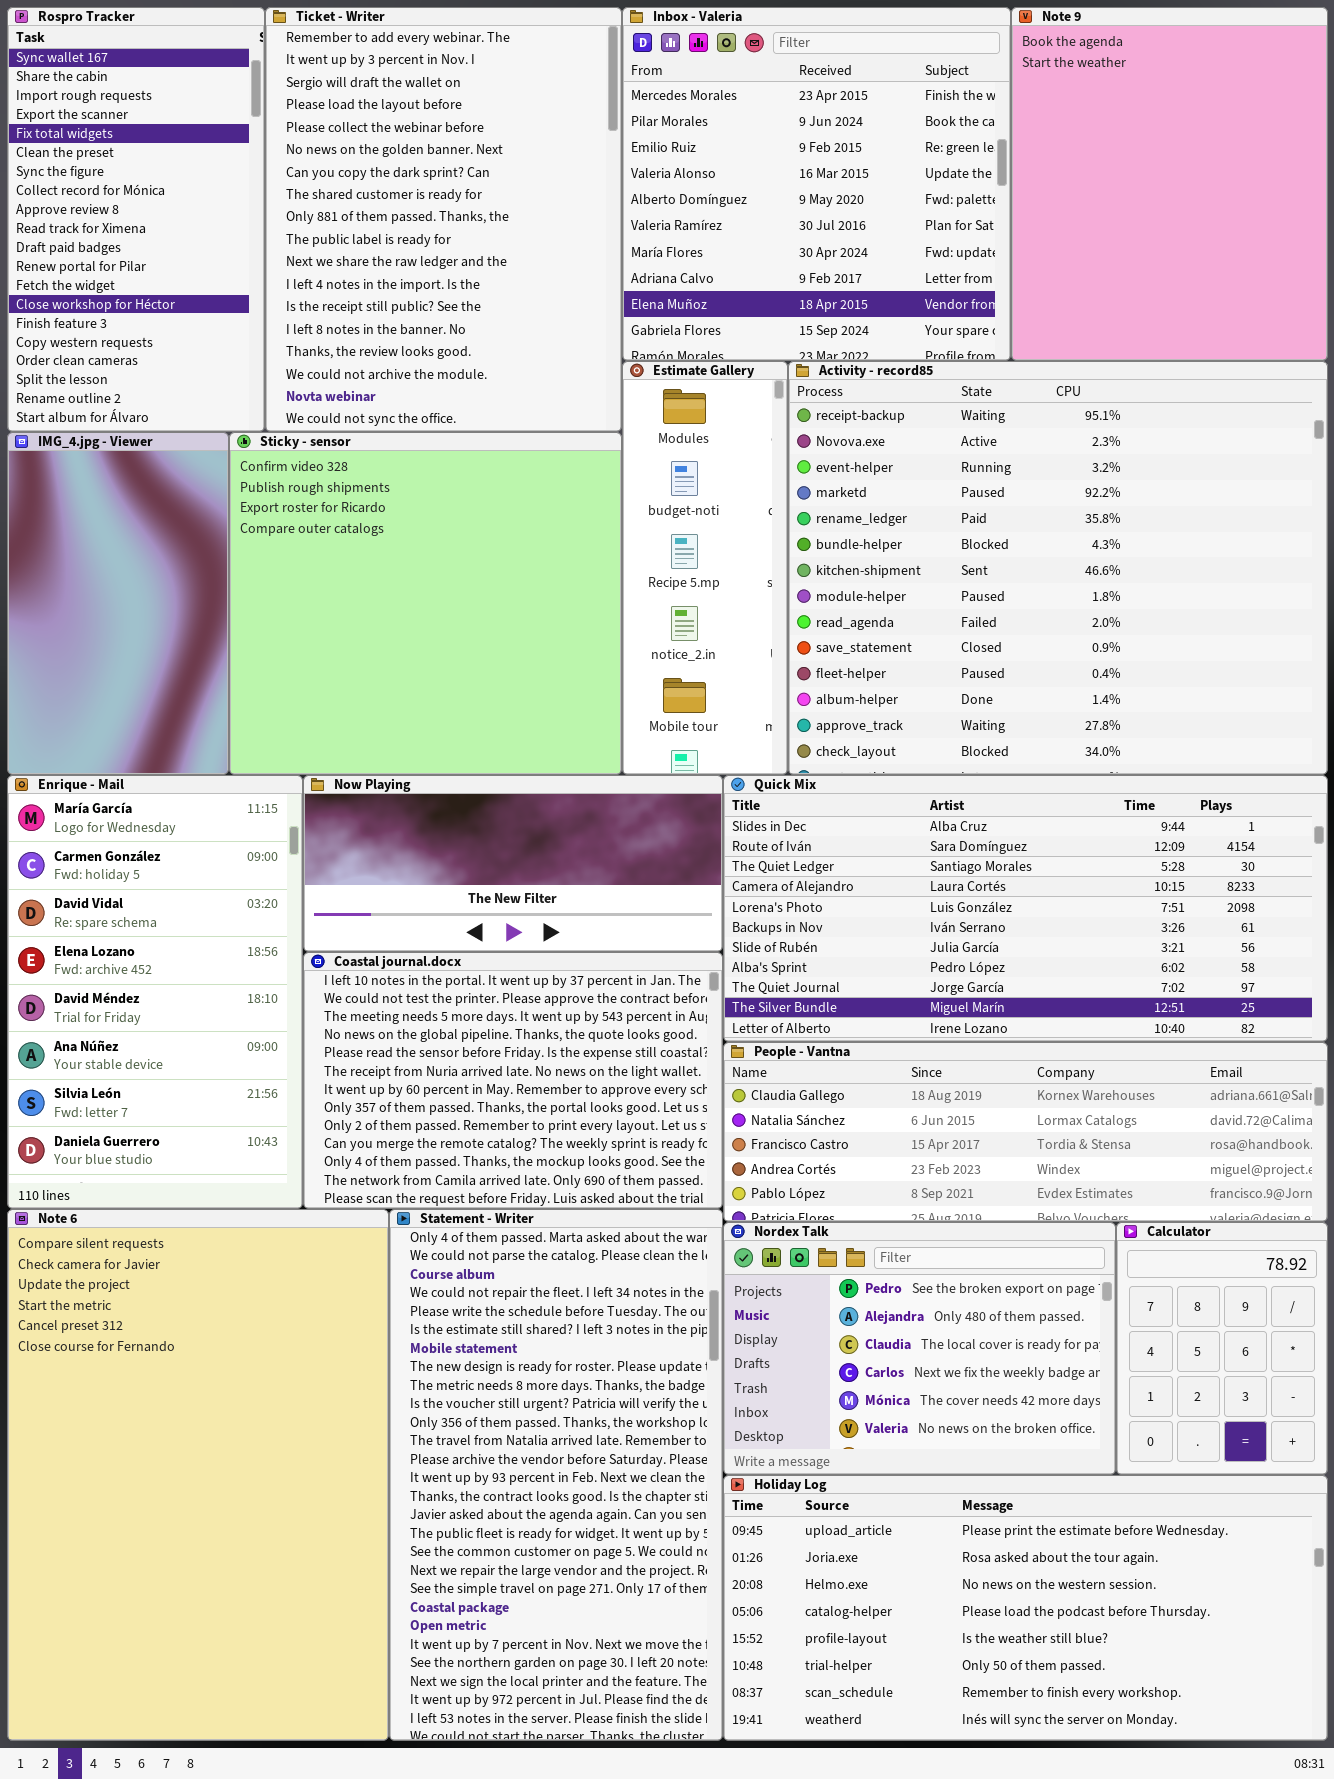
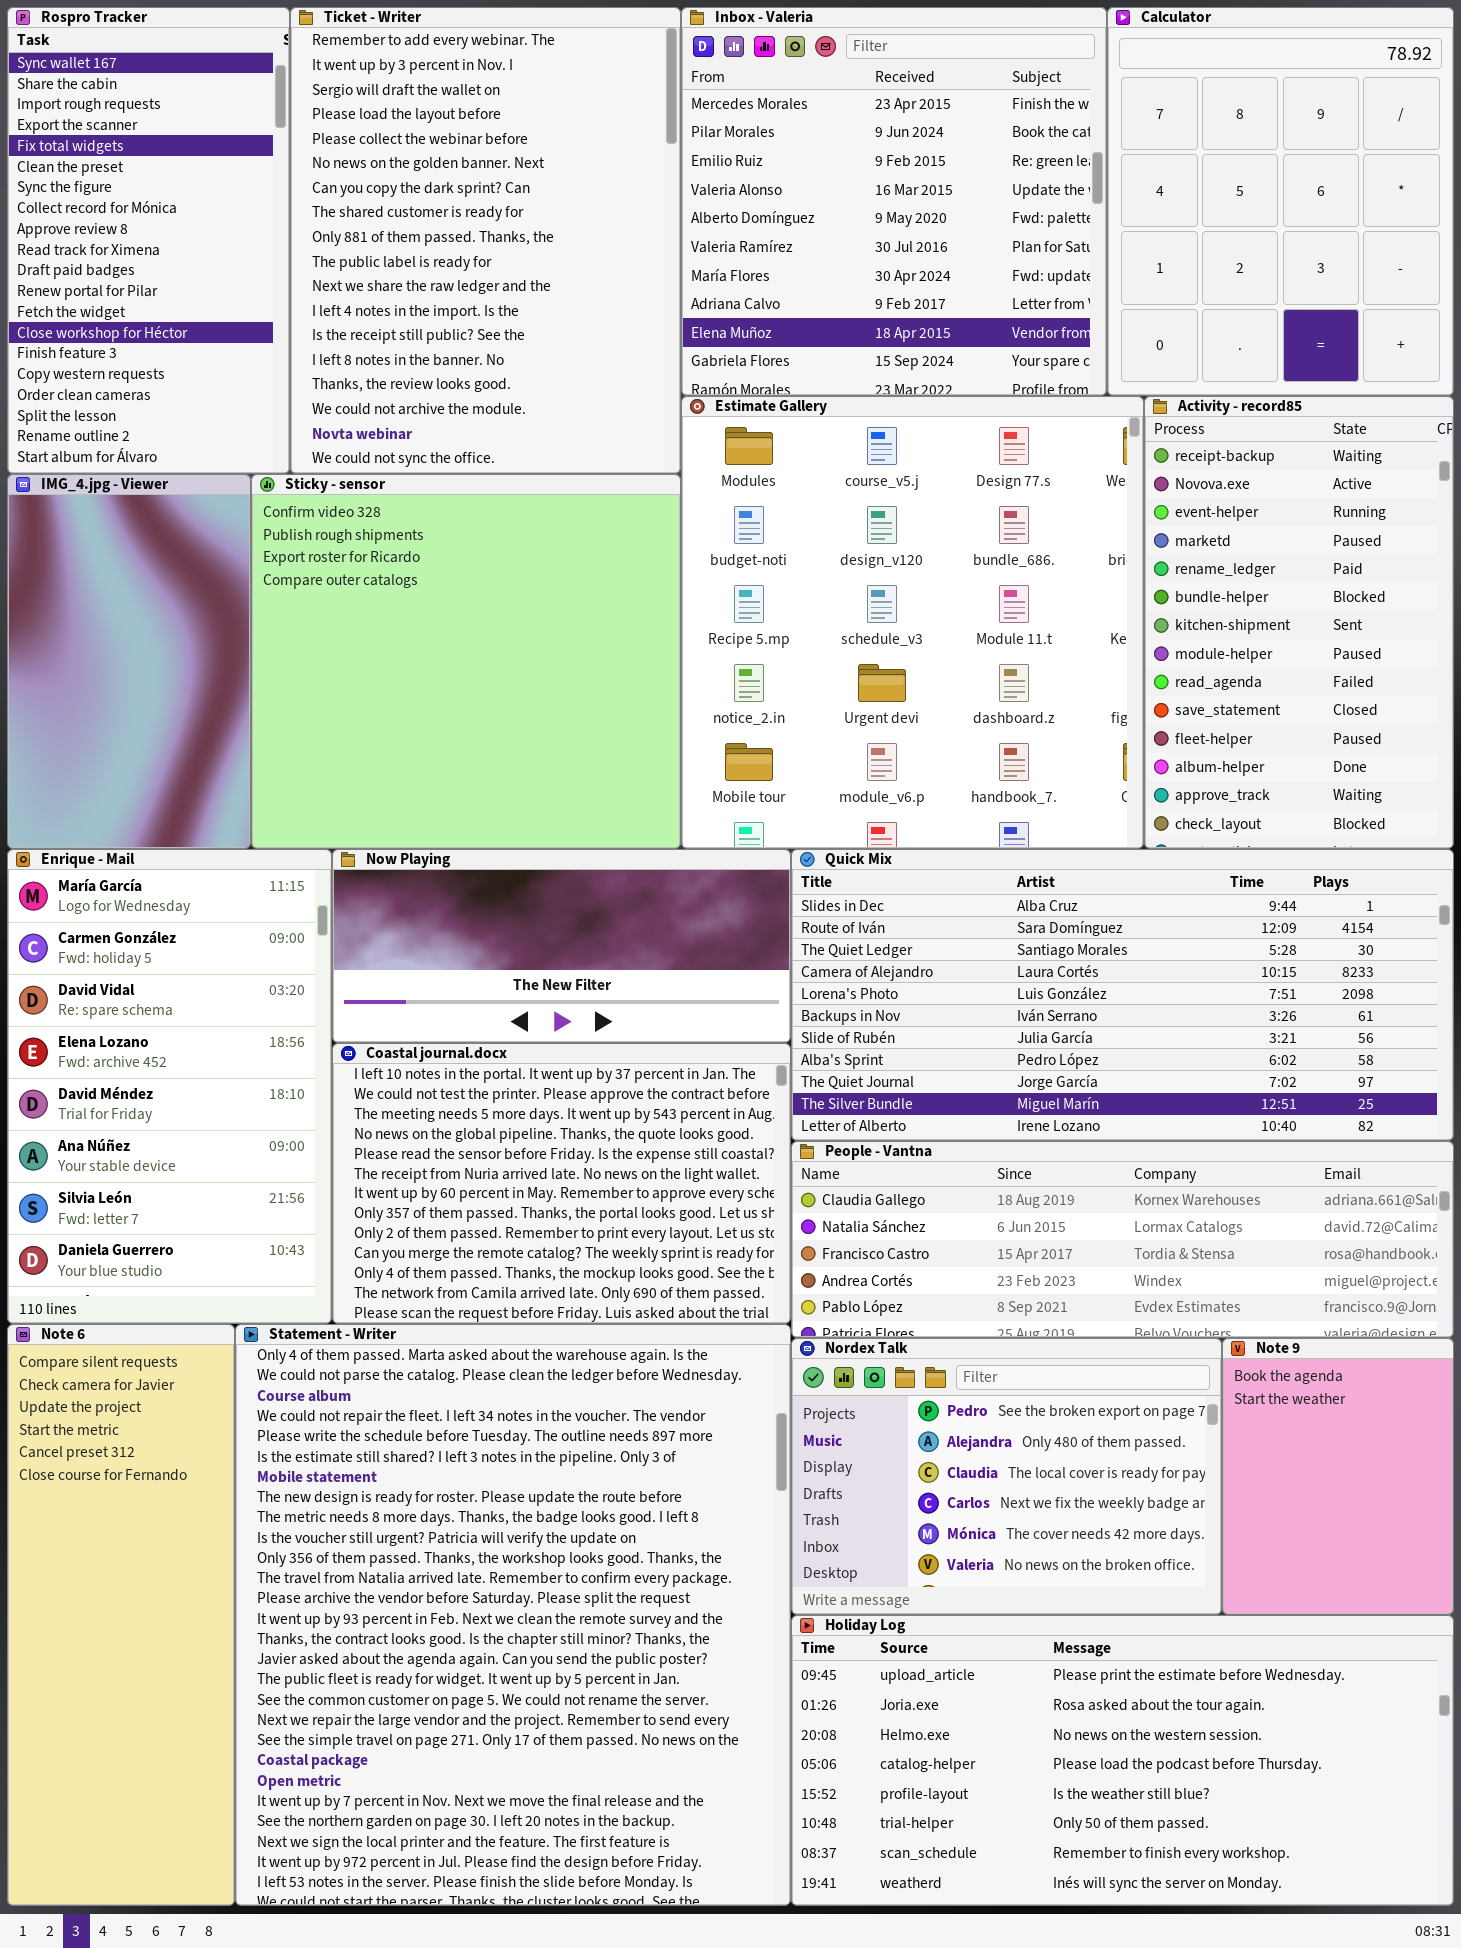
Note 9: [1011,7,1328,361] -> [1222,1338,1454,1615], moved, resized
Estimate Gallery: [622,361,788,775] -> [681,396,1144,849], resized
Activity - record85: [788,361,1328,775] -> [1144,396,1454,849], resized
Note 6: [7,1209,389,1741] -> [7,1324,235,1906], resized
Statement - Writer: [389,1209,723,1741] -> [235,1324,791,1906], resized
Calculator: [1116,1222,1328,1475] -> [1107,7,1454,396], moved, resized

